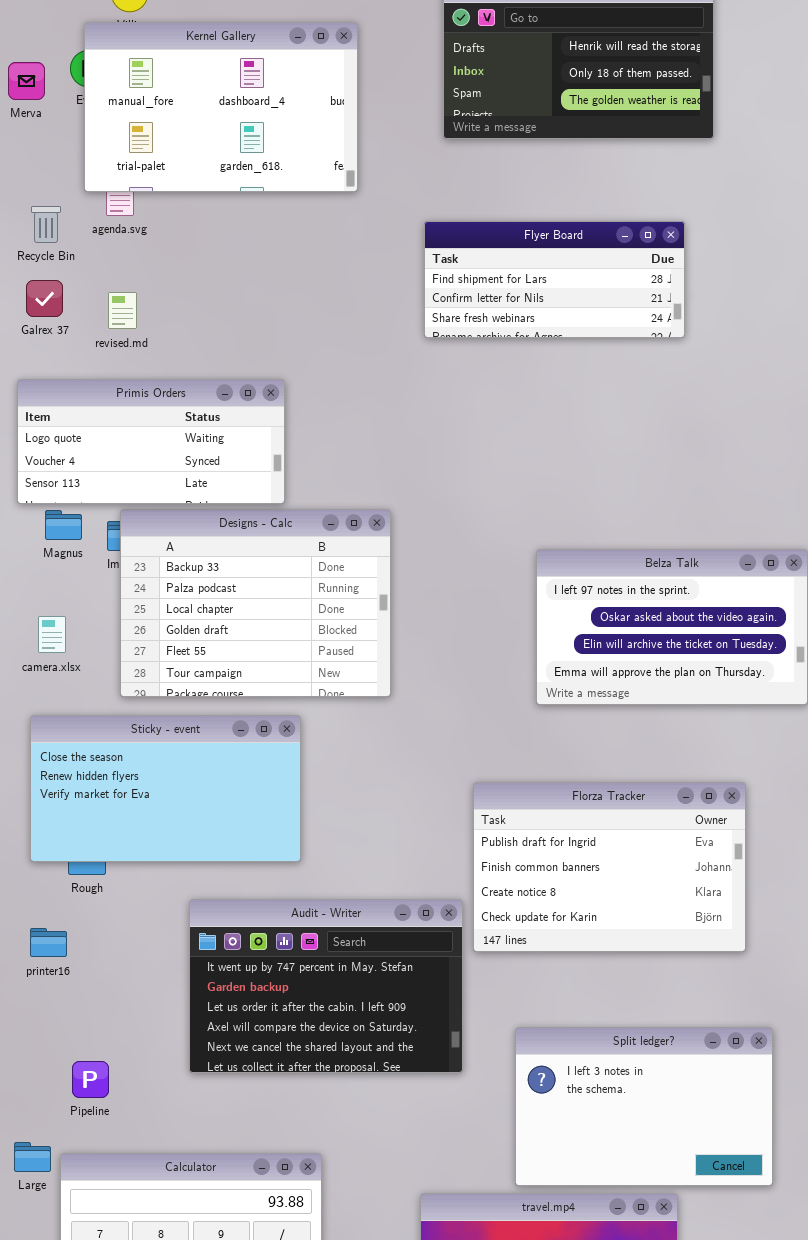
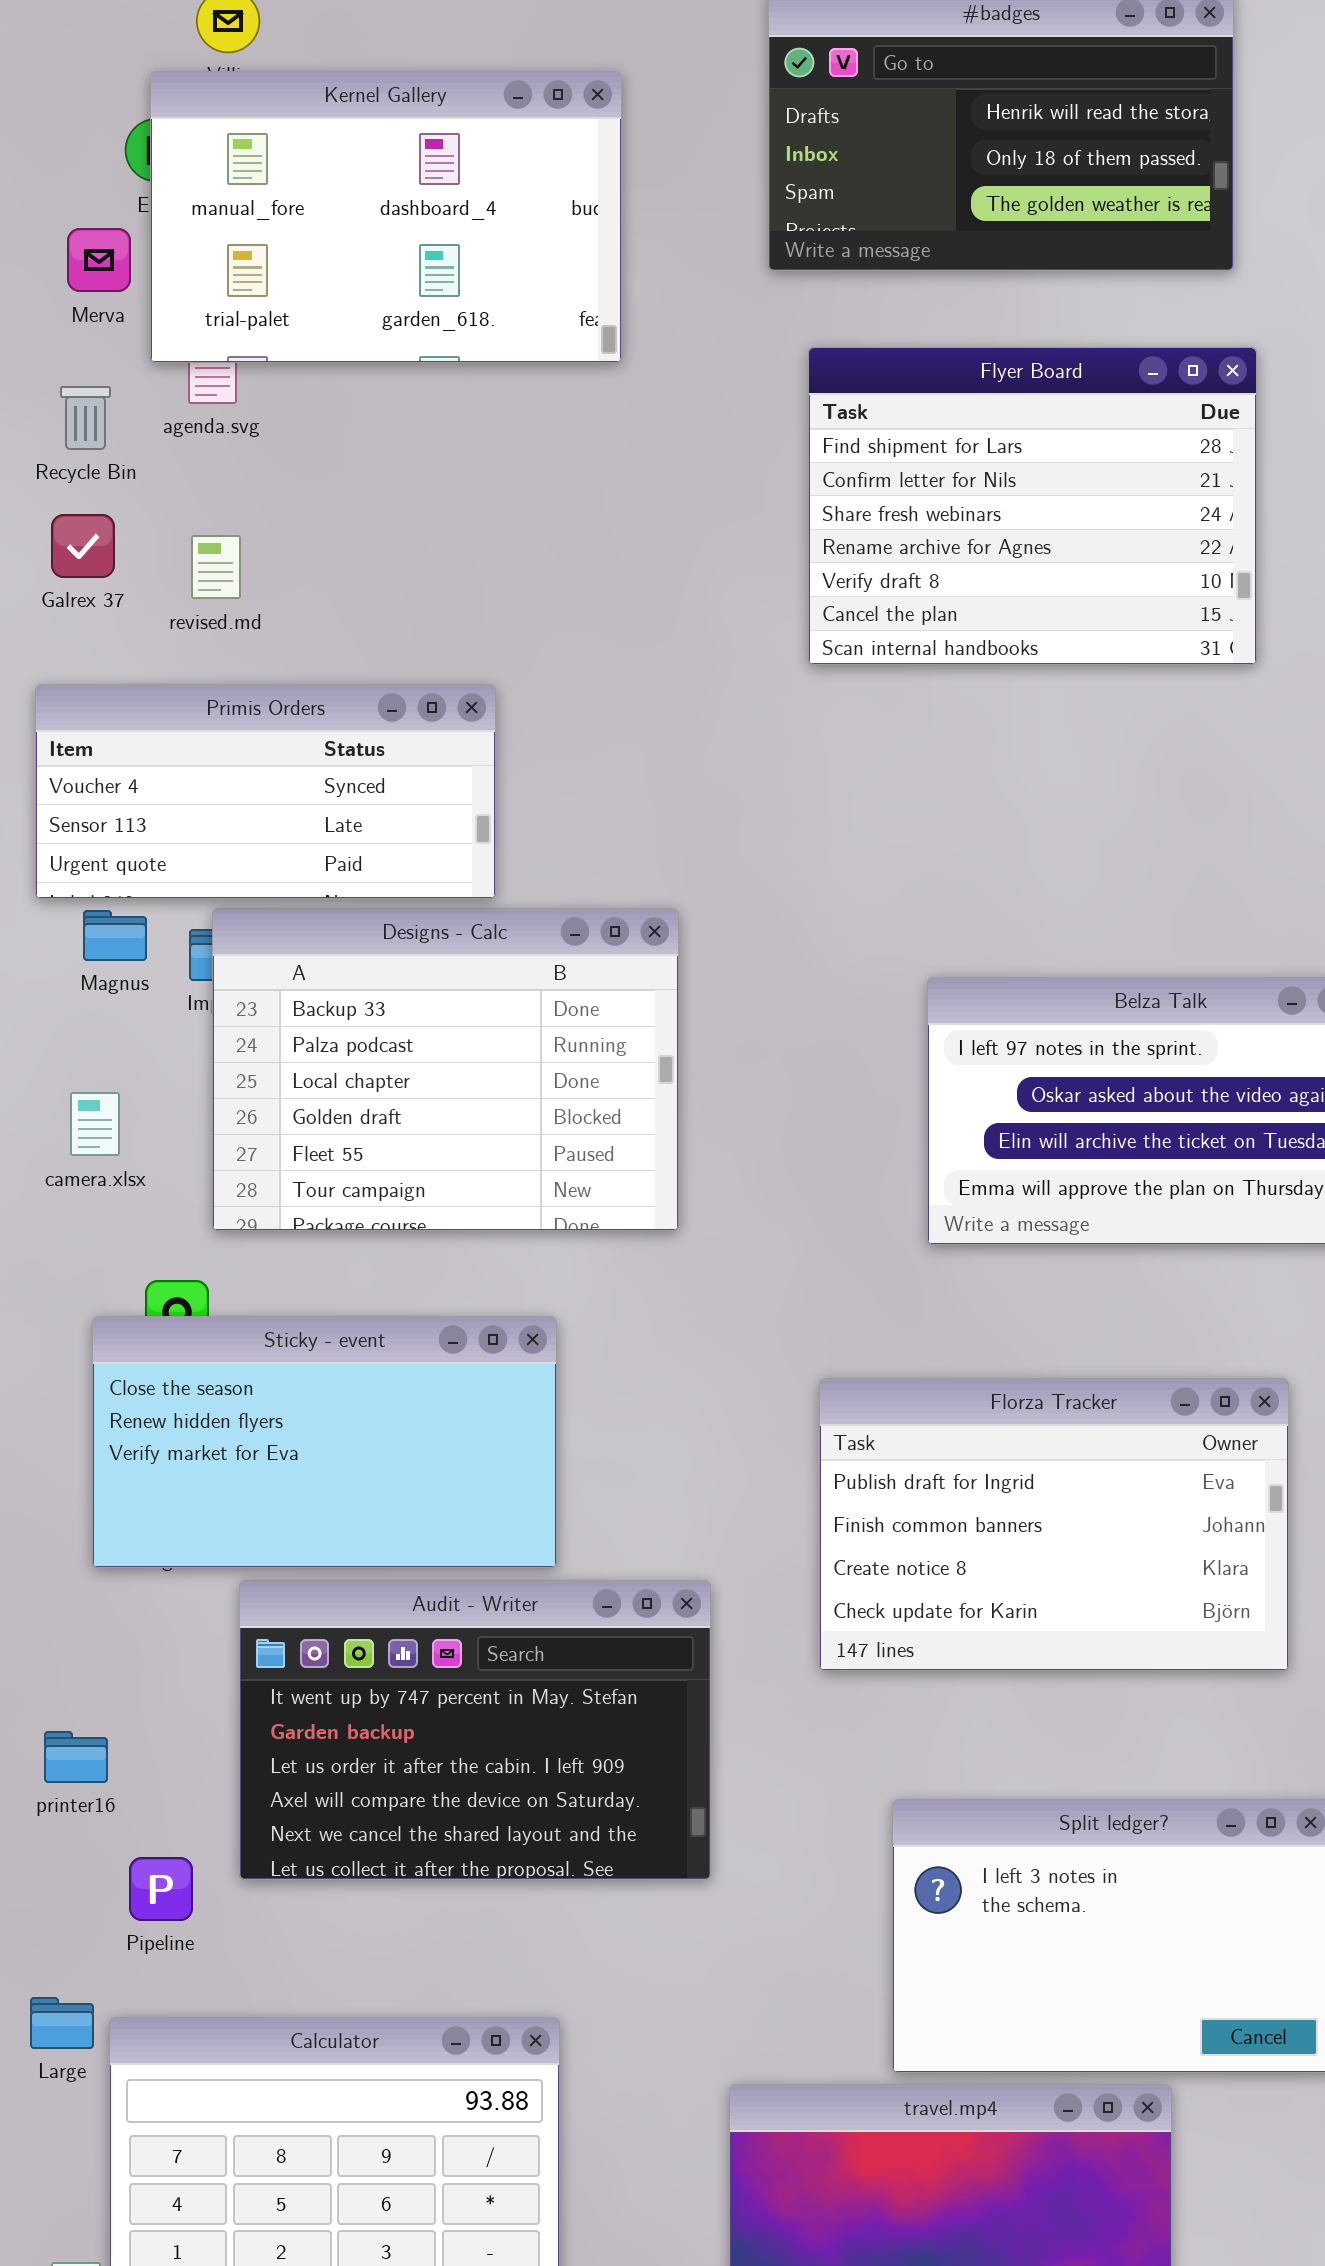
Merva: [8,62,45,100] -> [67,228,131,292], moved
Flyer Board: [424,221,685,338] -> [808,347,1257,665], moved, resized
Primis Orders: [17,379,285,504] -> [35,684,496,899], scrolled down 1 row
Sticky - event: [30,715,301,862] -> [92,1316,557,1568], moved
Audit - Writer: [189,899,463,1073] -> [239,1580,711,1880], moved
printer16: [30,928,67,957] -> [44,1731,108,1783], moved

